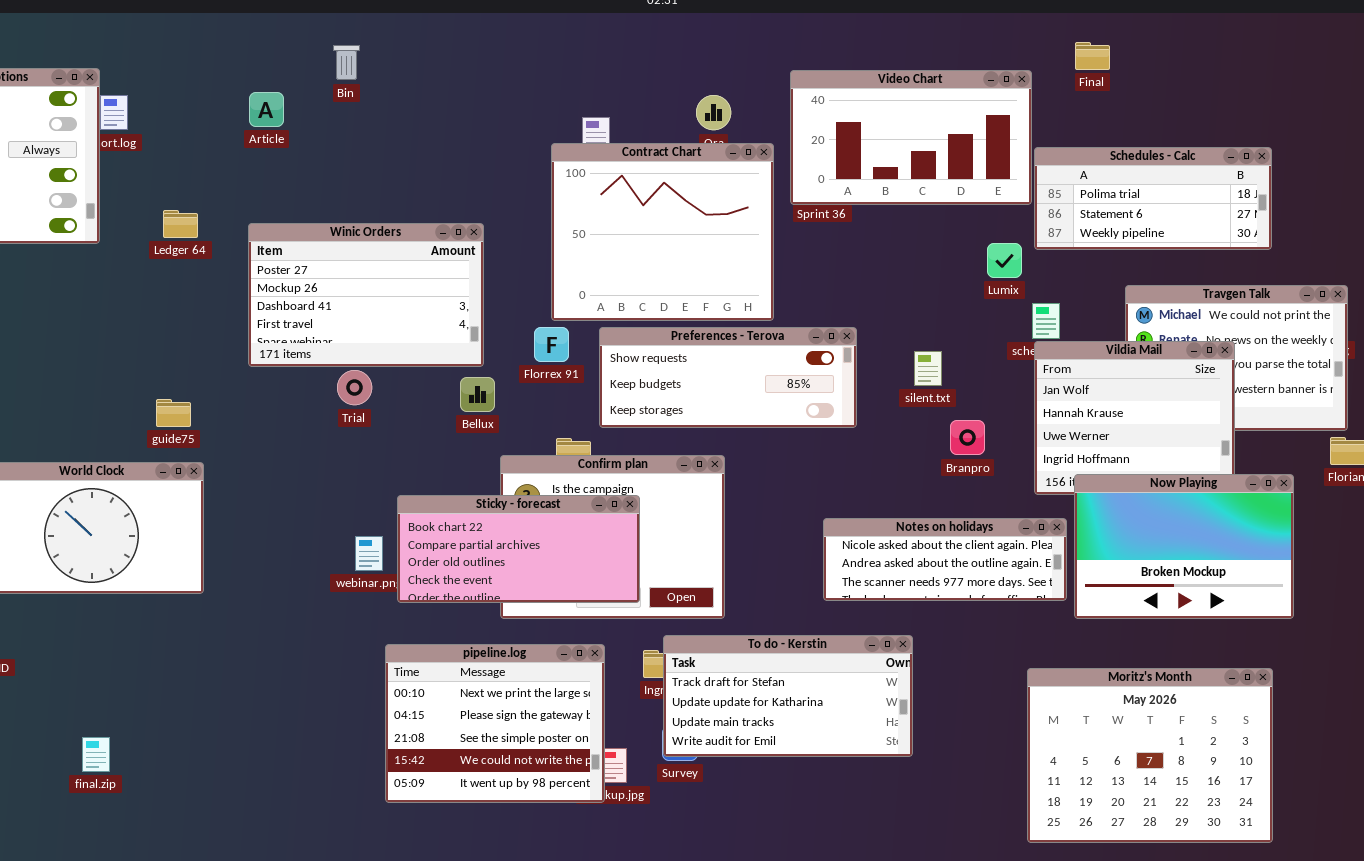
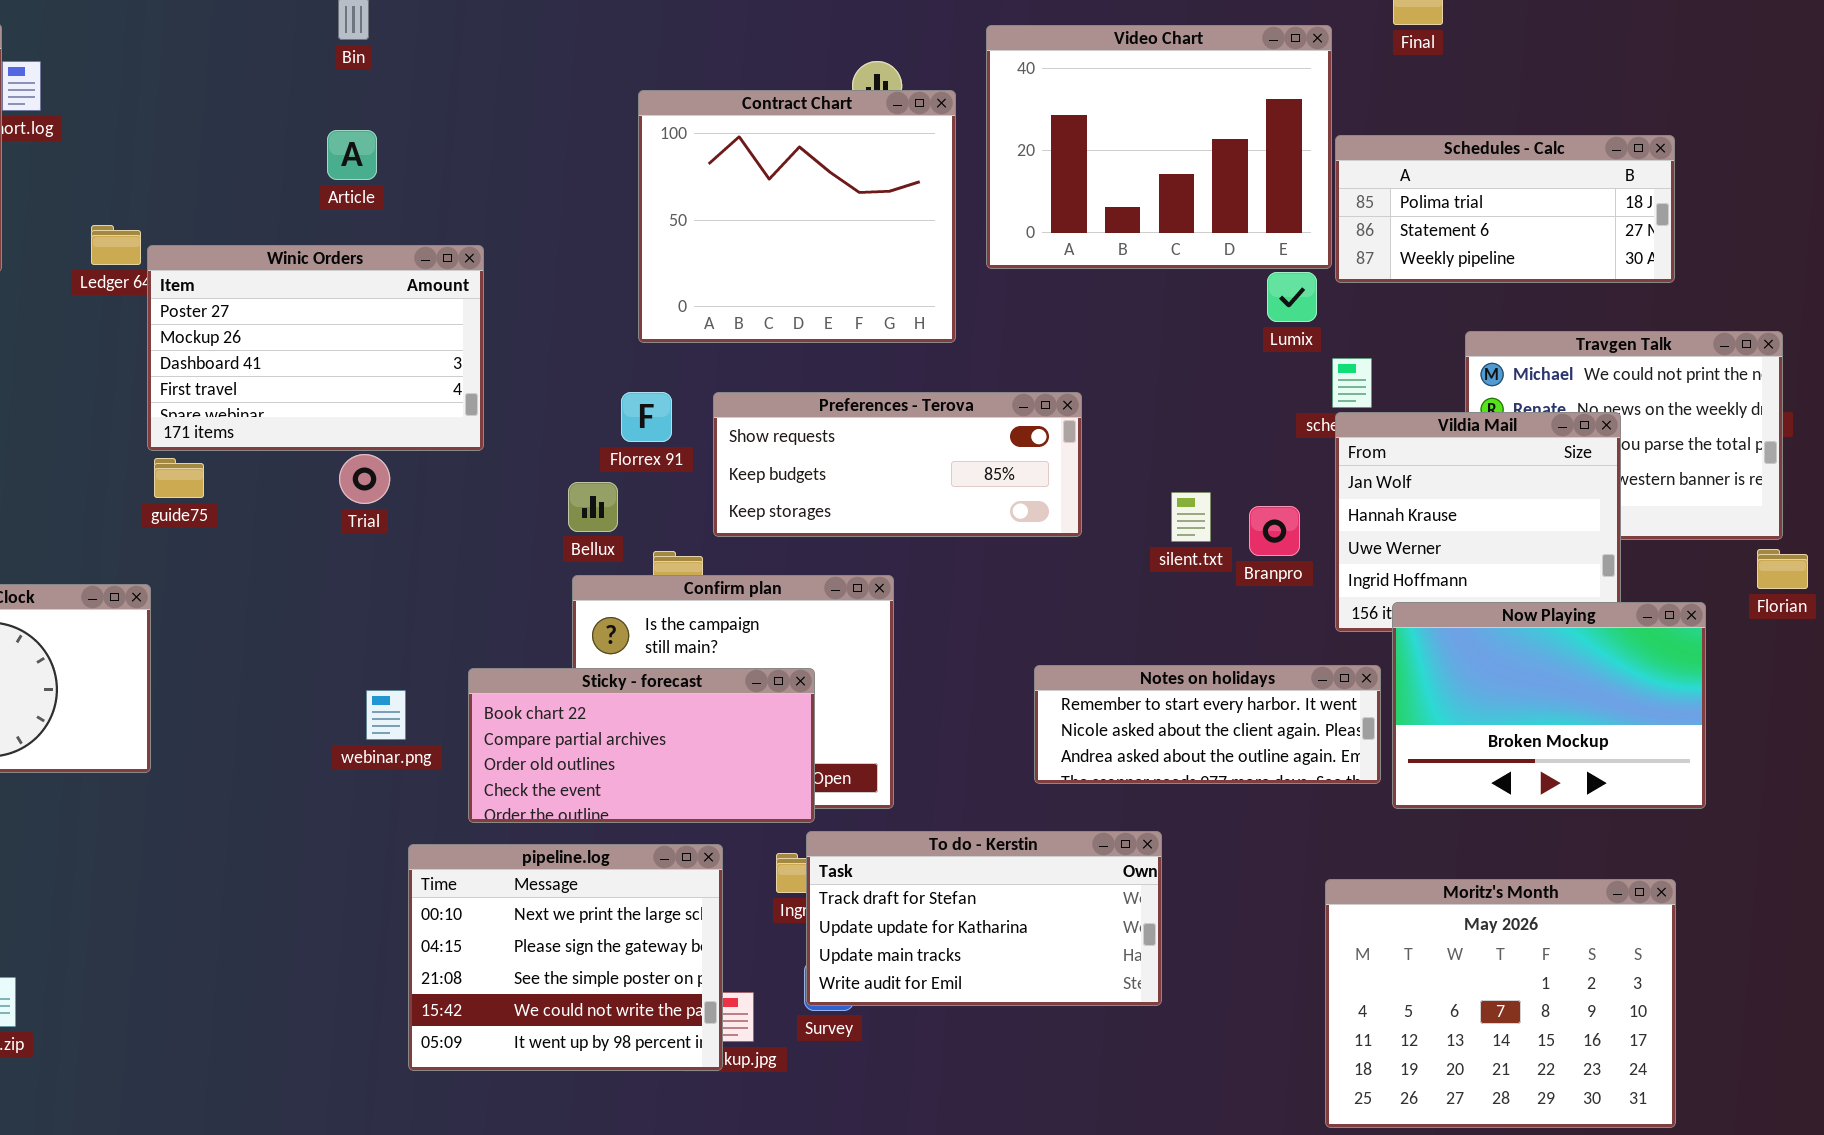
Video Chart: [790,70,1032,205] -> [986,25,1332,269], resized
Article: [249,92,284,127] -> [327,130,377,180], moved
Contract Chart: [551,143,774,321] -> [638,90,956,343], moved
Winic Orders: [248,223,484,367] -> [147,245,484,451], moved
silent.txt: [914,351,942,386] -> [1171,492,1211,542], moved
Bellux: [460,377,495,412] -> [568,482,618,532], moved
guide75: [156,399,191,427] -> [154,458,204,498], moved
Branpro: [950,420,985,455] -> [1249,506,1300,556], moved
Sticky - forecast: [397,495,640,603] -> [468,668,815,823], moved
Notes on holidays: [823,518,1067,601] -> [1034,665,1381,784], scrolled up 1 row

